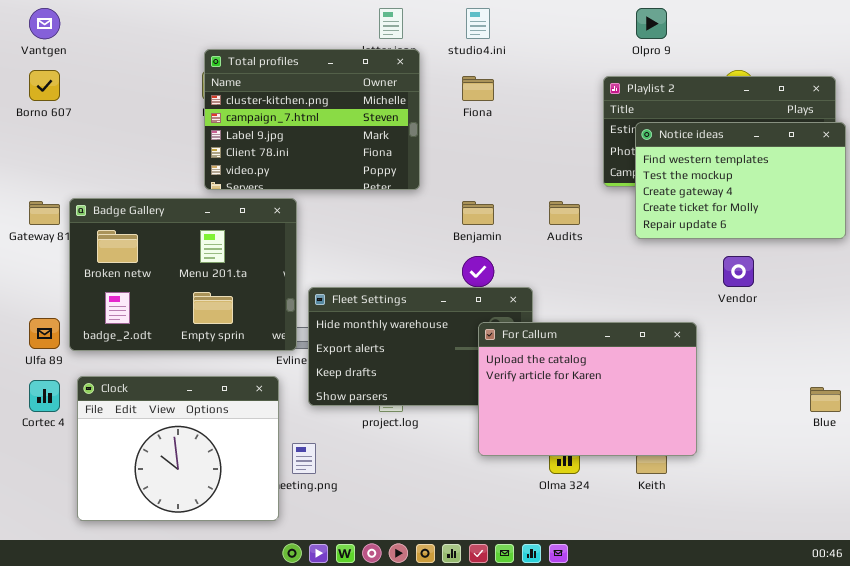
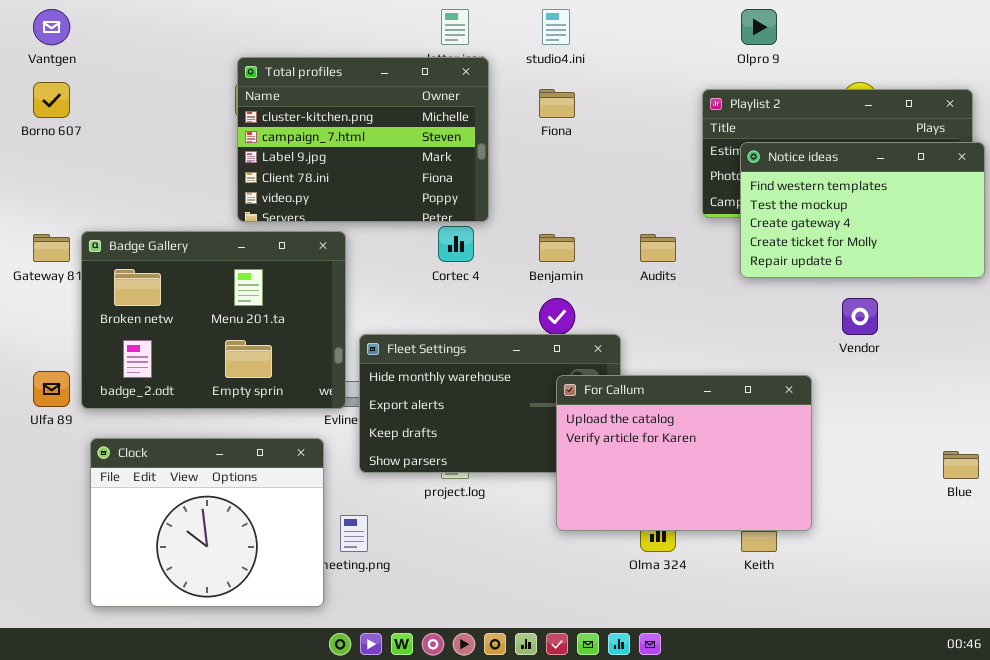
Cortec 4: [29,380,60,412] -> [438,226,474,262], moved

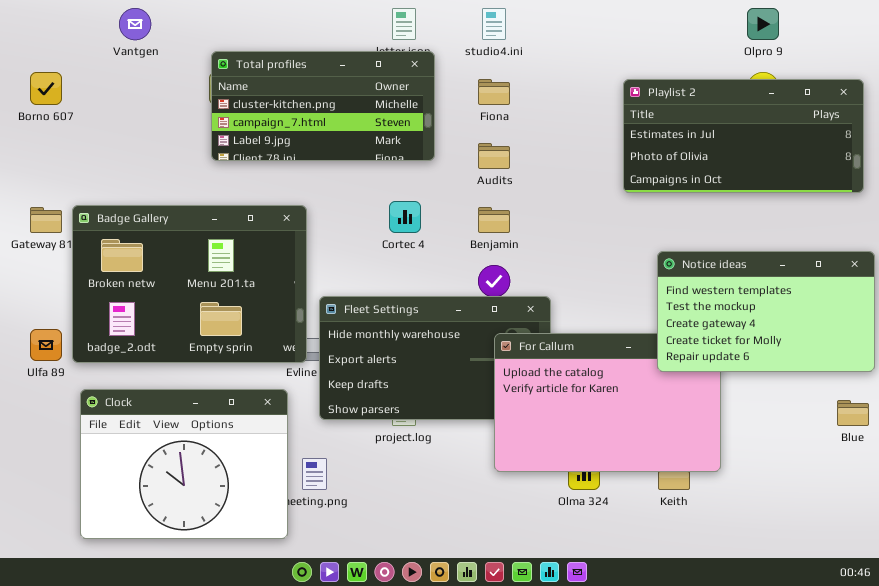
Vantgen: [33,9,70,45] -> [119,8,151,40], moved
Olpro 9: [741,9,777,45] -> [747,8,779,40], moved
Total profiles: [237,57,489,222] -> [211,51,435,161], resized
Notice ideas: [740,142,985,278] -> [657,251,875,372], moved
Audits: [640,234,676,262] -> [478,143,510,169], moved

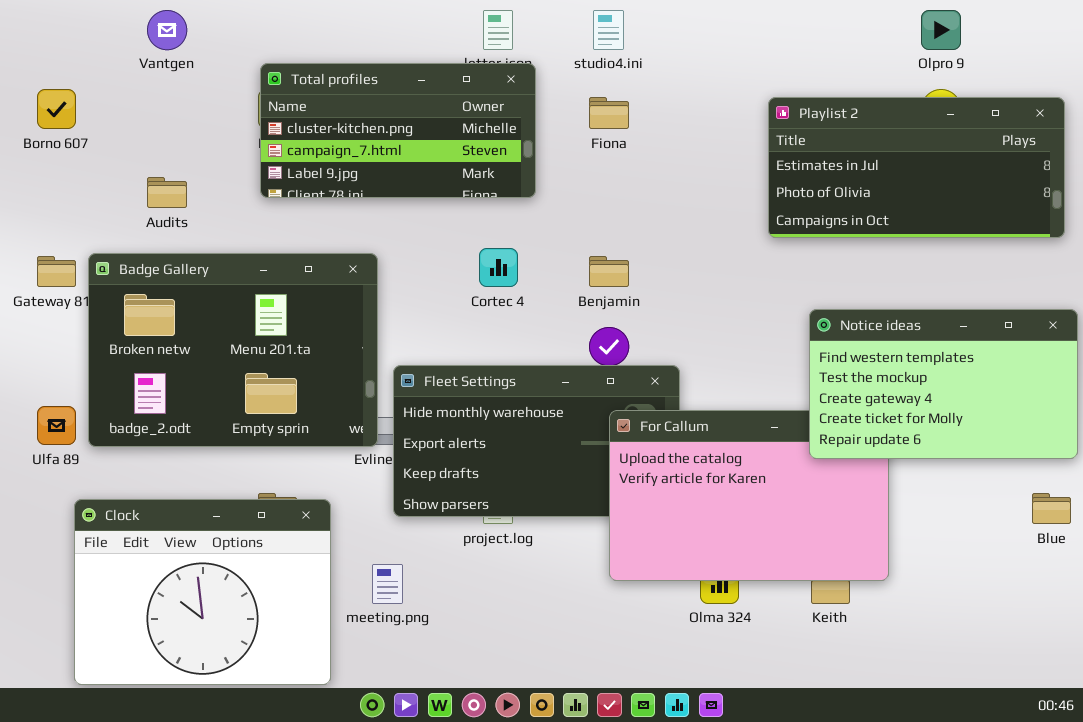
Audits: [478,143,510,169] -> [147,177,187,208], moved
Clock: [80,389,288,539] -> [74,499,331,685], moved

